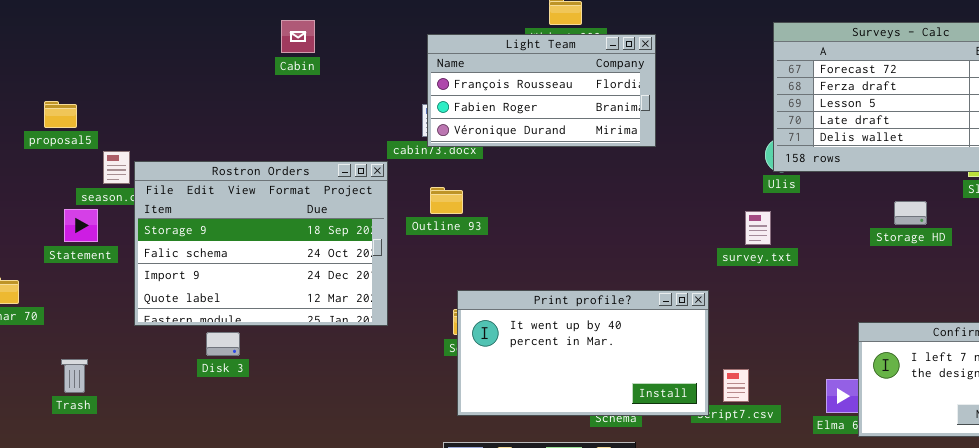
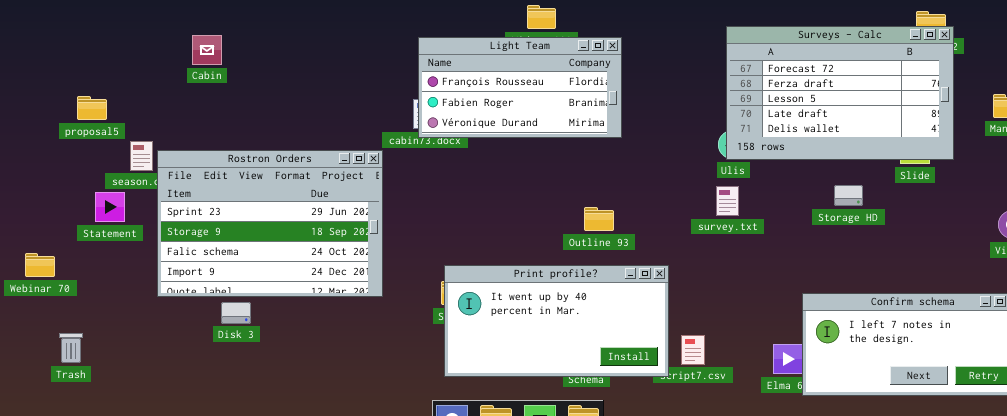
Cabin: [281,20,315,53] -> [192,35,222,65], moved
Rostron Orders: [134,161,388,326] -> [157,150,383,297], scrolled up 1 row
Outline 93: [430,187,463,214] -> [584,207,614,231], moved
survey.txt: [745,211,771,245] -> [716,186,739,216], moved
Trash: [61,359,88,393] -> [59,333,83,363], moved

